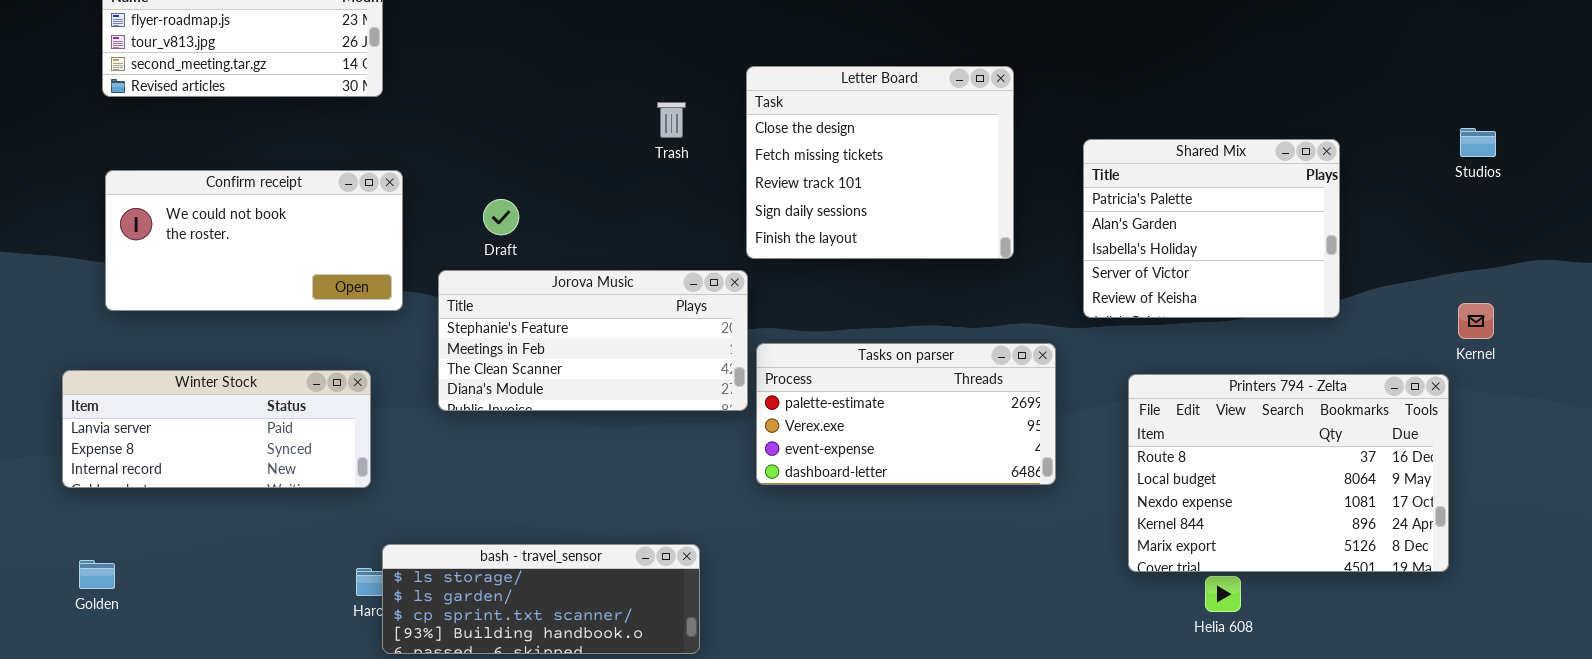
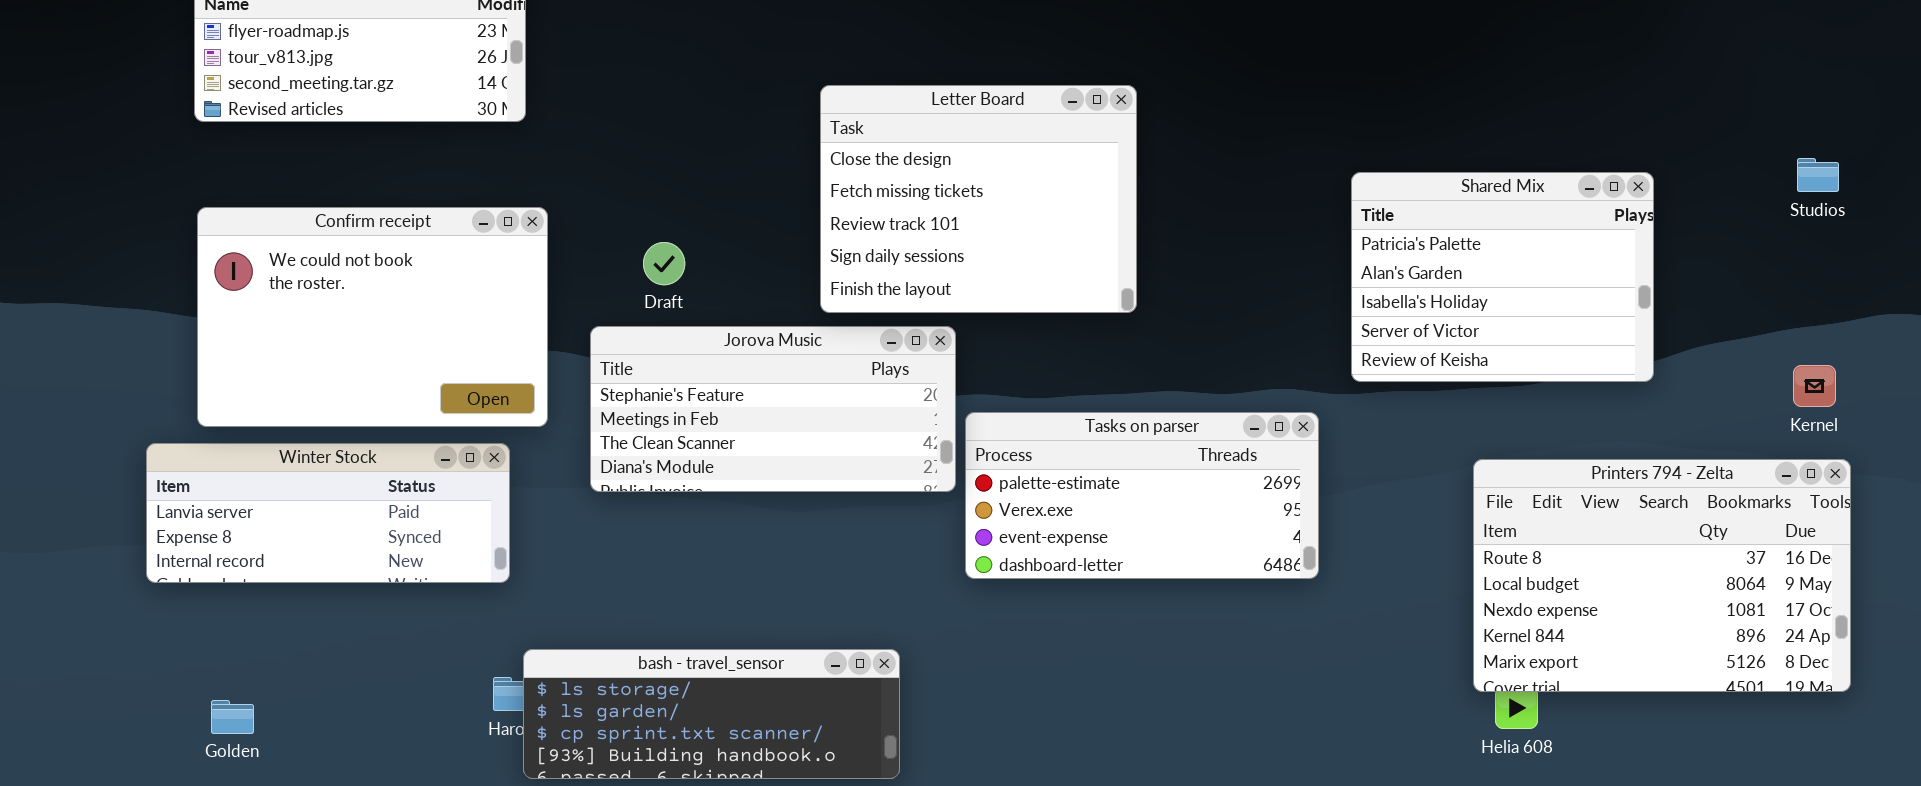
Letter Board: [746,66,1014,259] -> [820,85,1137,313], moved
Confirm receipt: [105,170,403,311] -> [197,207,548,427], resized
Printers 794 - Zelta: [1128,374,1449,572] -> [1473,459,1851,692], moved
Golden: [79,560,115,589] -> [211,700,254,734], moved

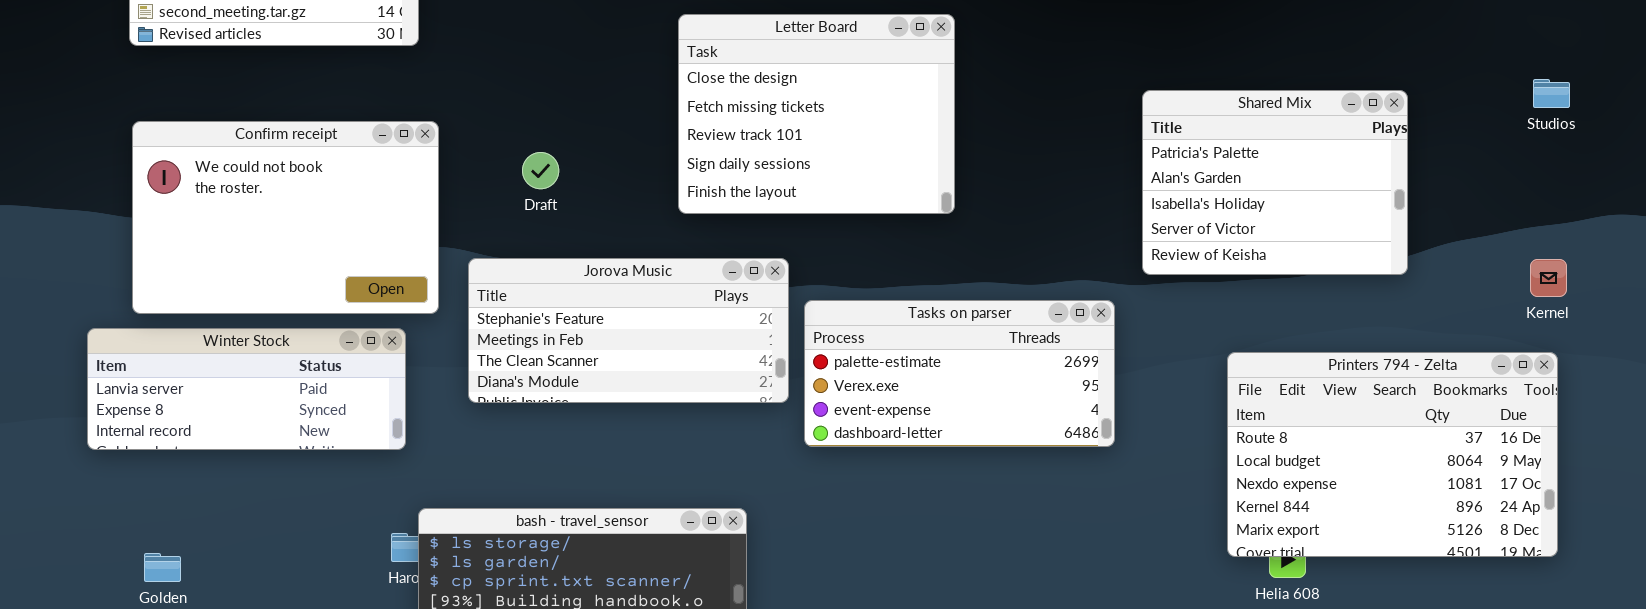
Jorova Music: [590,326,956,492] -> [468,258,789,403], moved
Printers 794 - Zelta: [1473,459,1851,692] -> [1227,352,1558,557], moved

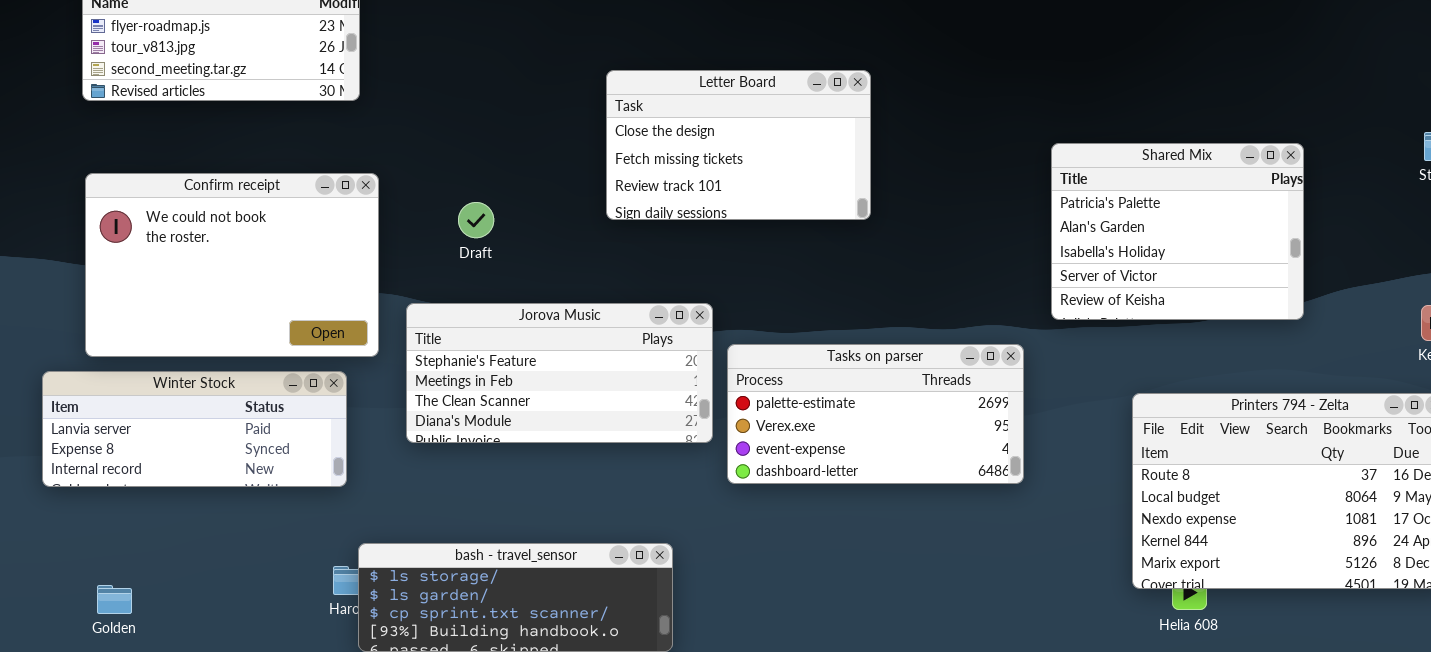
Letter Board: [678,14,955,214] -> [606,70,871,220], resized

